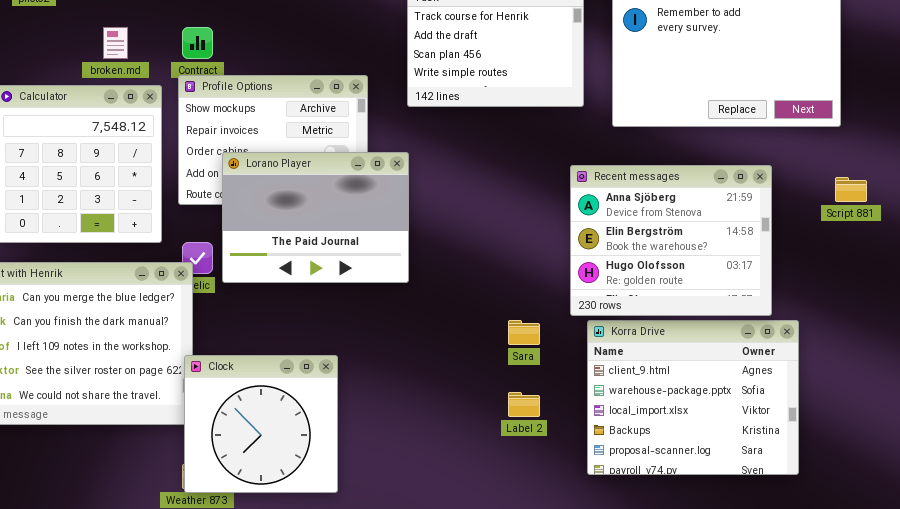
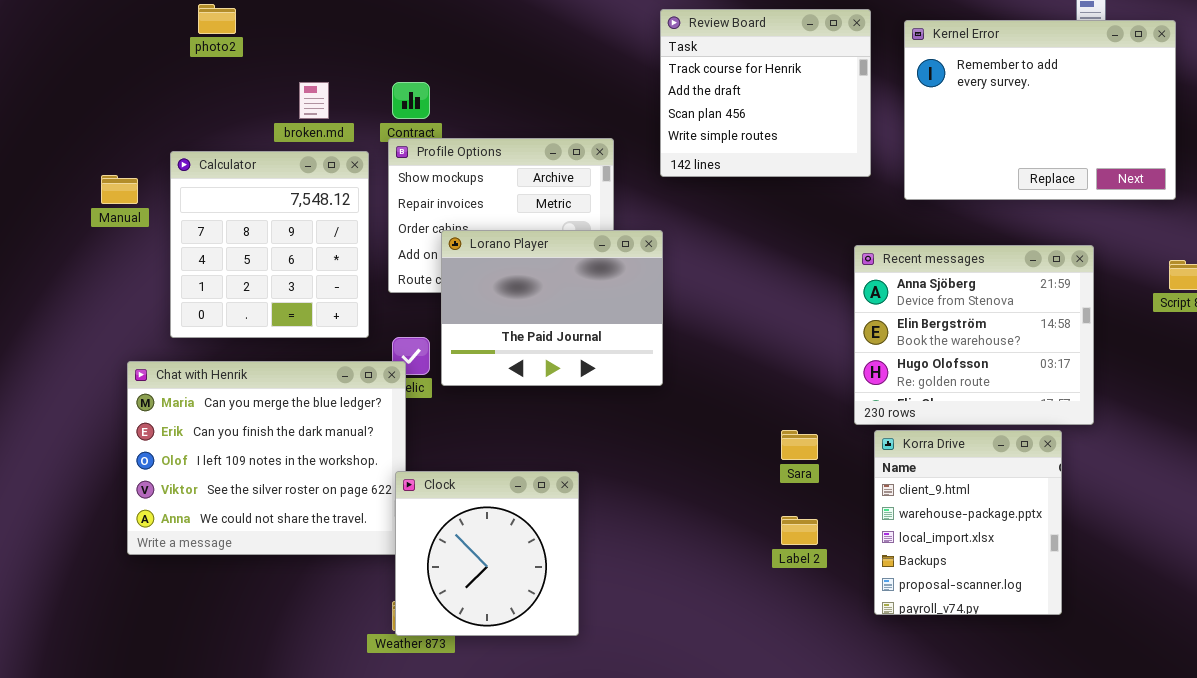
Korra Drive: [587,320,799,475] -> [874,430,1062,615], resized

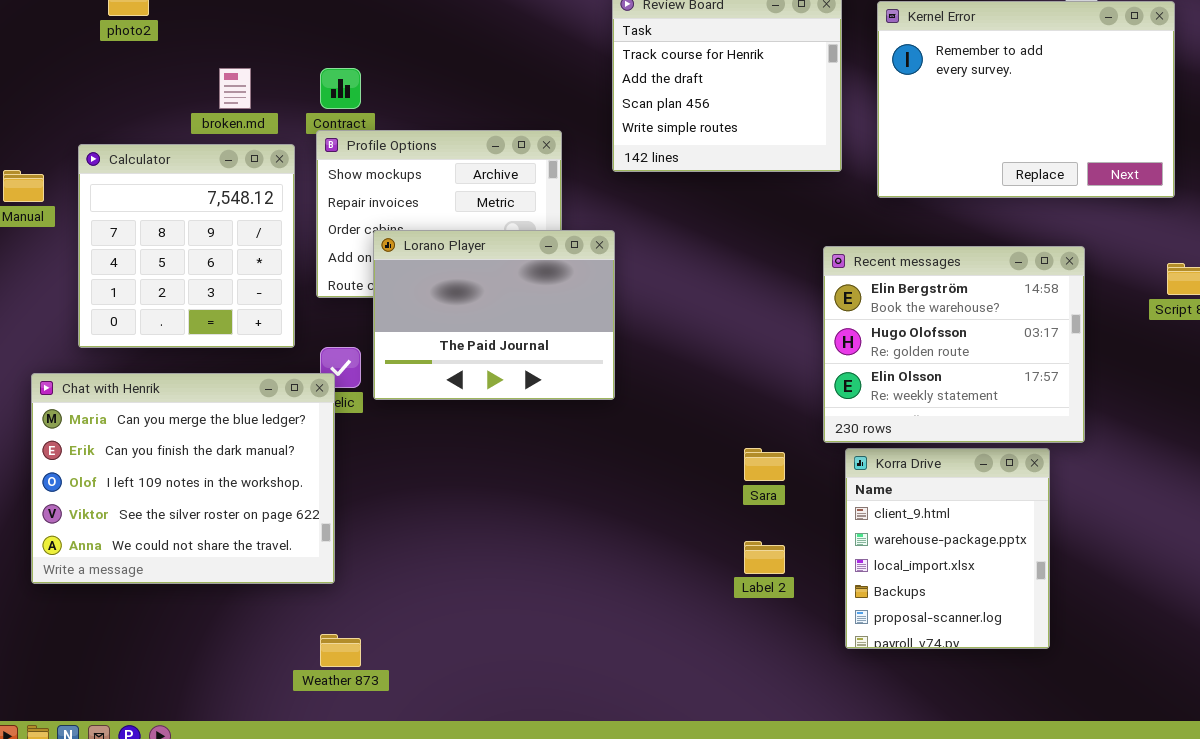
Recent messages: [854,245,1094,425] -> [823,246,1085,443], scrolled down 1 row
Clock: [395,471,579,636] -> none, closed

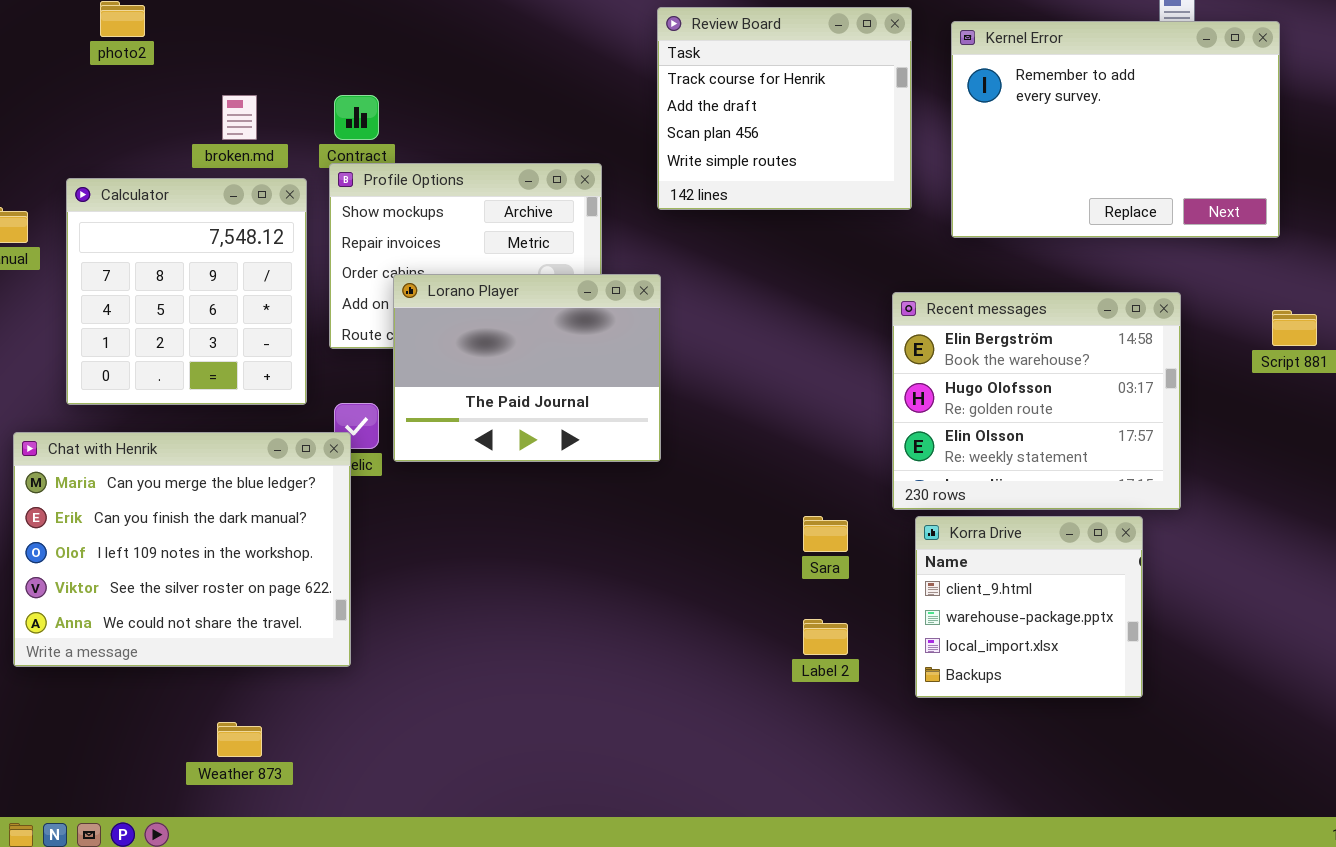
Korra Drive: [845,448,1050,649] -> [915,516,1143,698], resized
Weather 873: [320,634,361,667] -> [217,722,262,757], moved

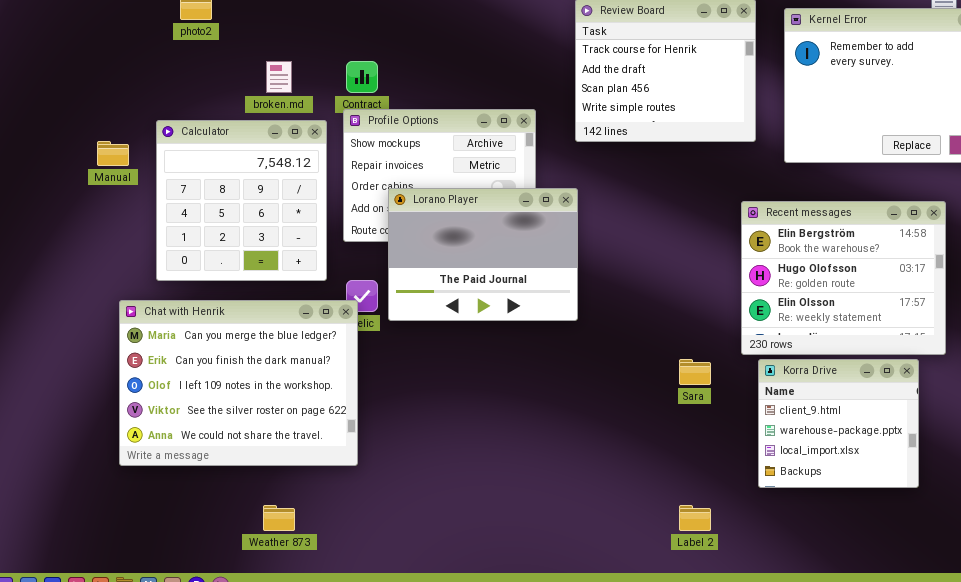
Label 2: [803,619,848,655] -> [679,505,711,531], moved

